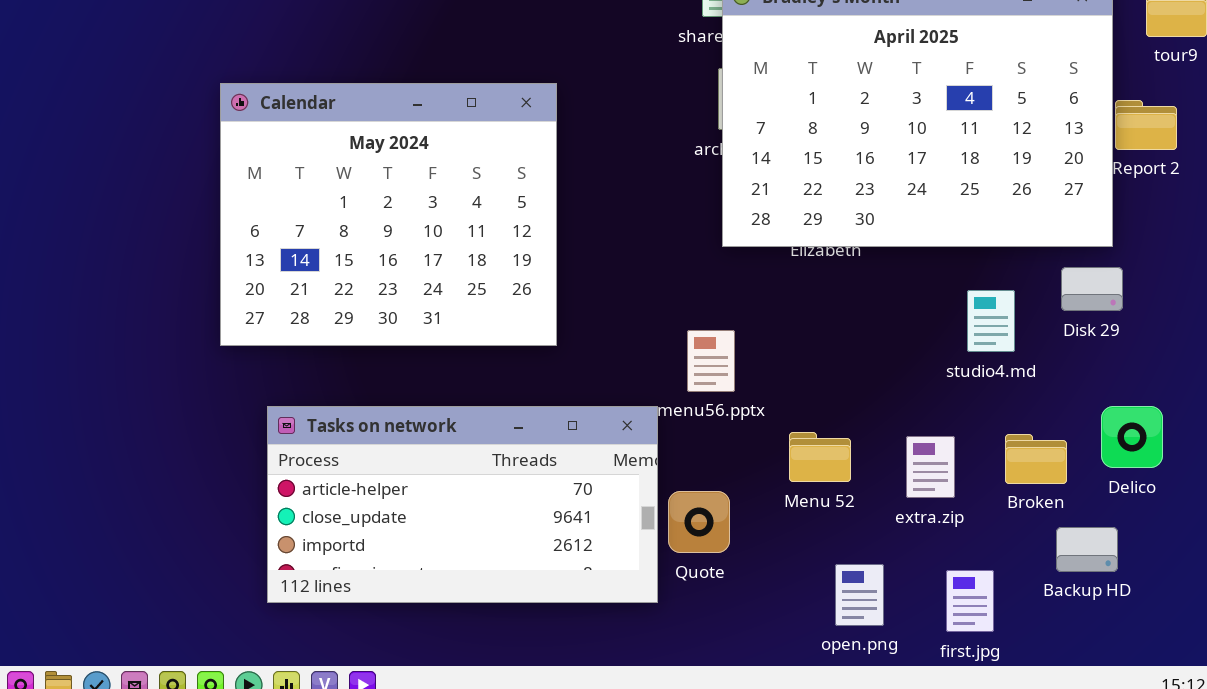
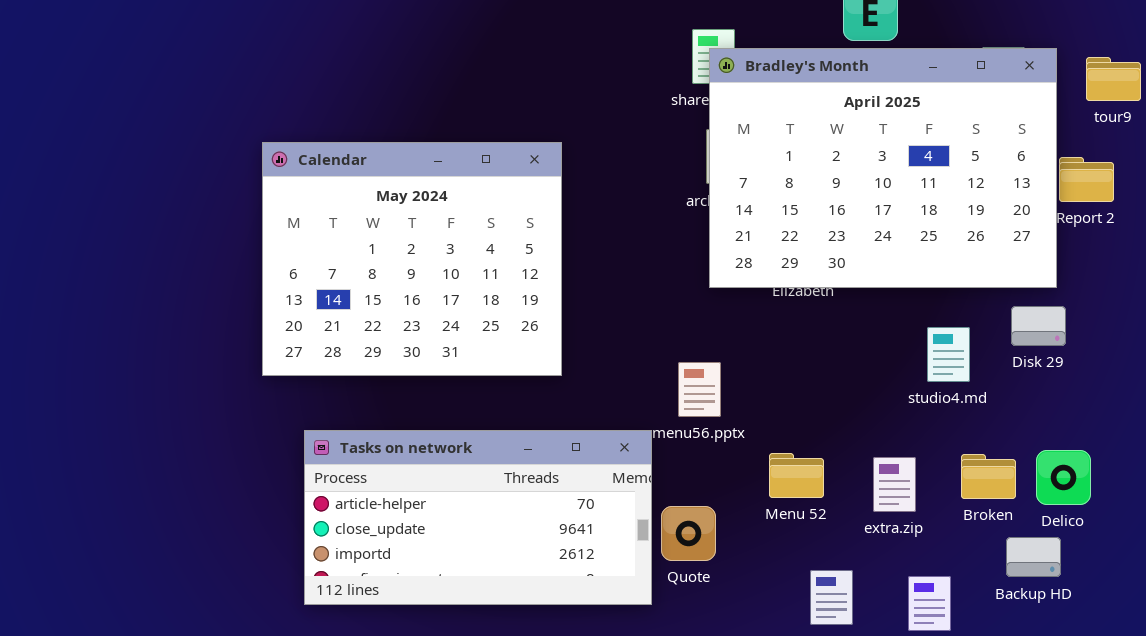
Delico: [1101,406,1163,468] -> [1036,450,1091,505], moved

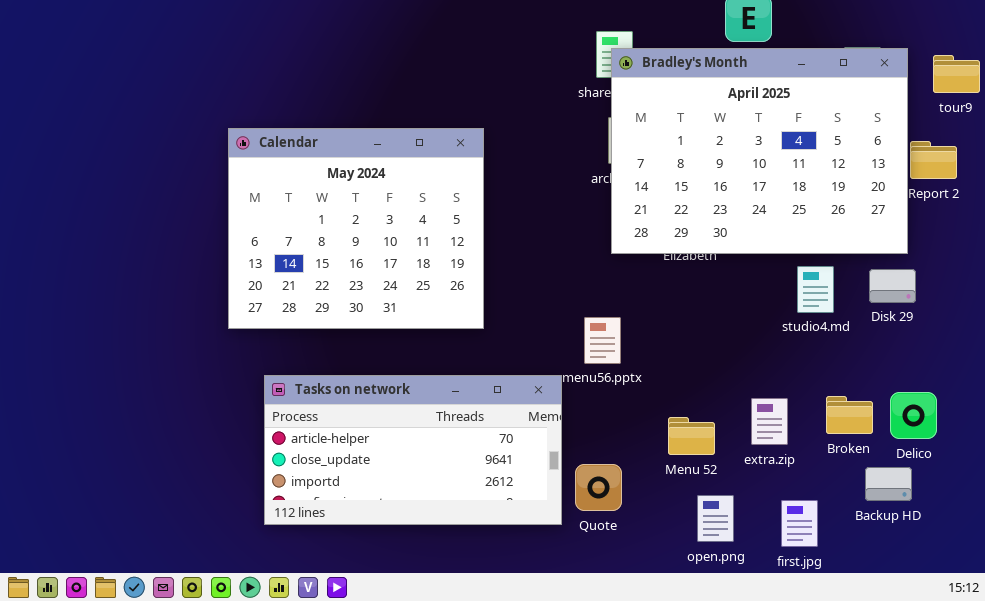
studio4.md: [927,327,970,382] -> [797,266,834,313], moved
Menu 52: [769,453,824,498] -> [668,417,715,455], moved
Quote: [661,506,716,561] -> [575,464,622,511], moved

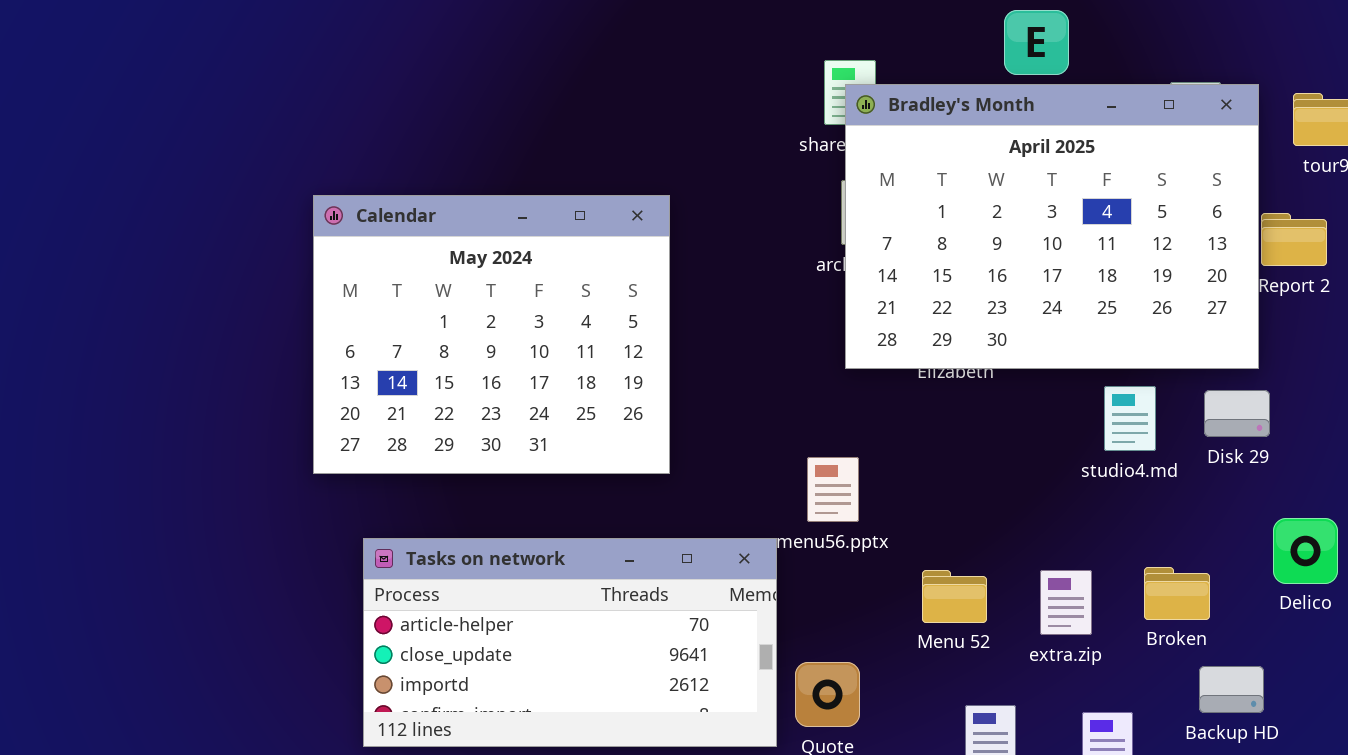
Delico: [890,392,937,439] -> [1273,518,1338,584], moved
Menu 52: [668,417,715,455] -> [922,570,987,623], moved

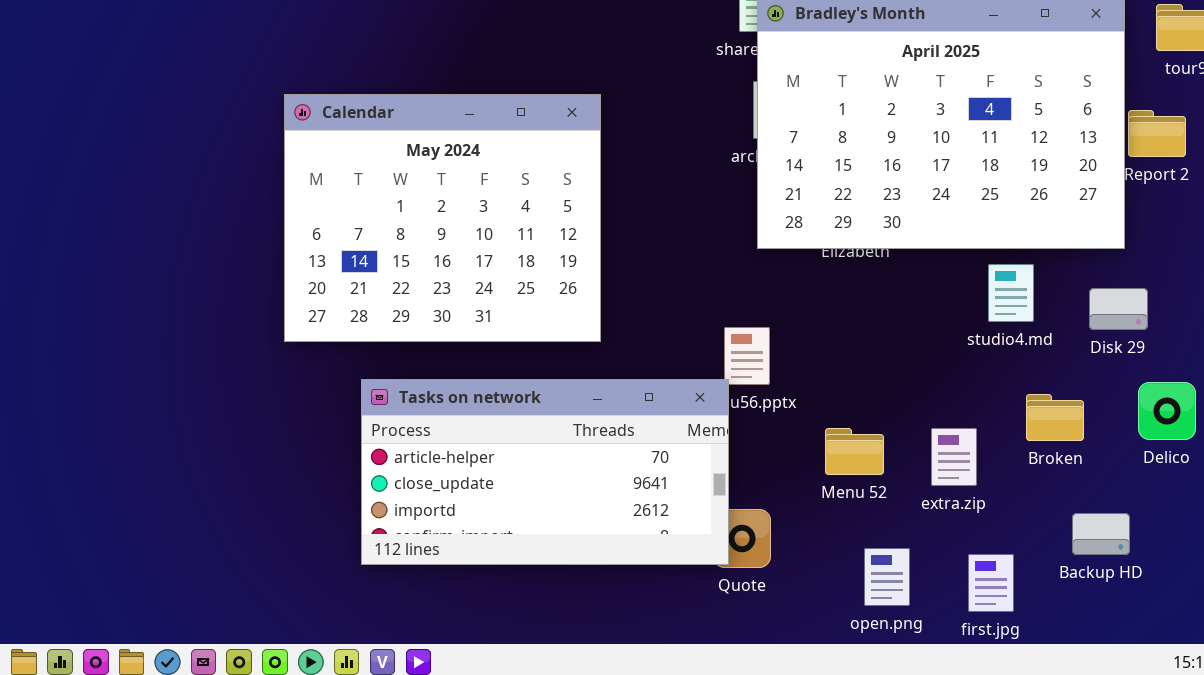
Disk 29: [1204,390,1270,437] -> [1089,288,1148,330], moved
Tasks on network: [363,538,777,747] -> [361,379,729,565], moved
Broken: [1144,567,1210,620] -> [1026,394,1084,441], moved

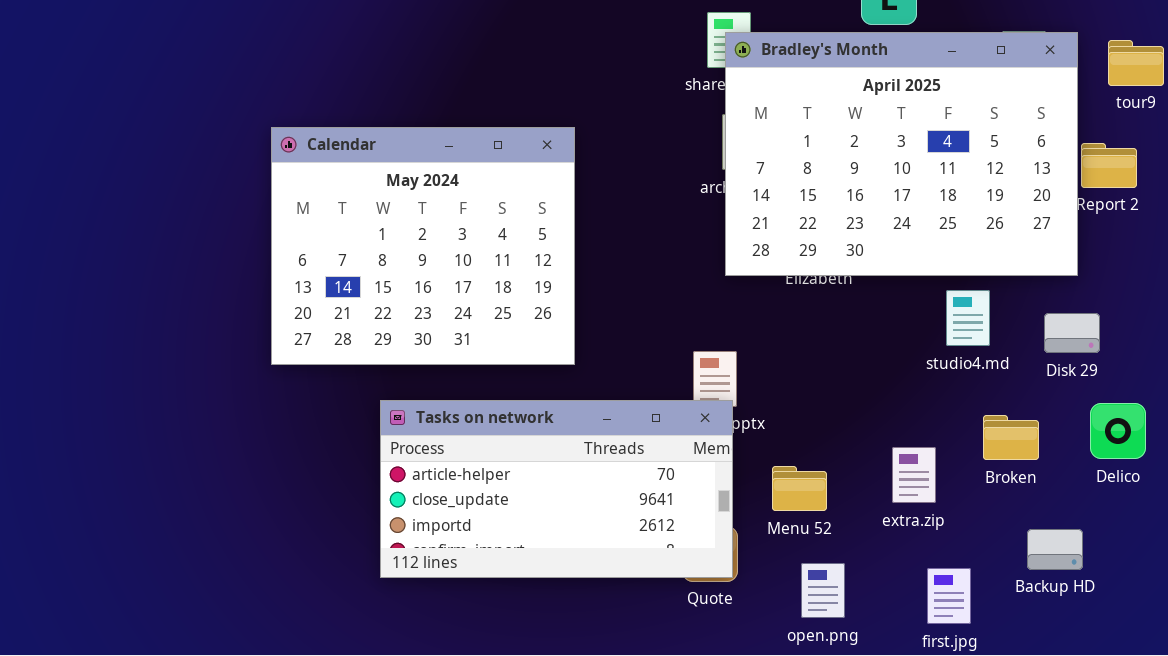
Tasks on network: [361,379,729,565] -> [380,400,733,578], moved
Menu 52: [825,428,884,475] -> [772,466,827,511], moved
open.png: [864,548,910,606] -> [801,563,845,618], moved

